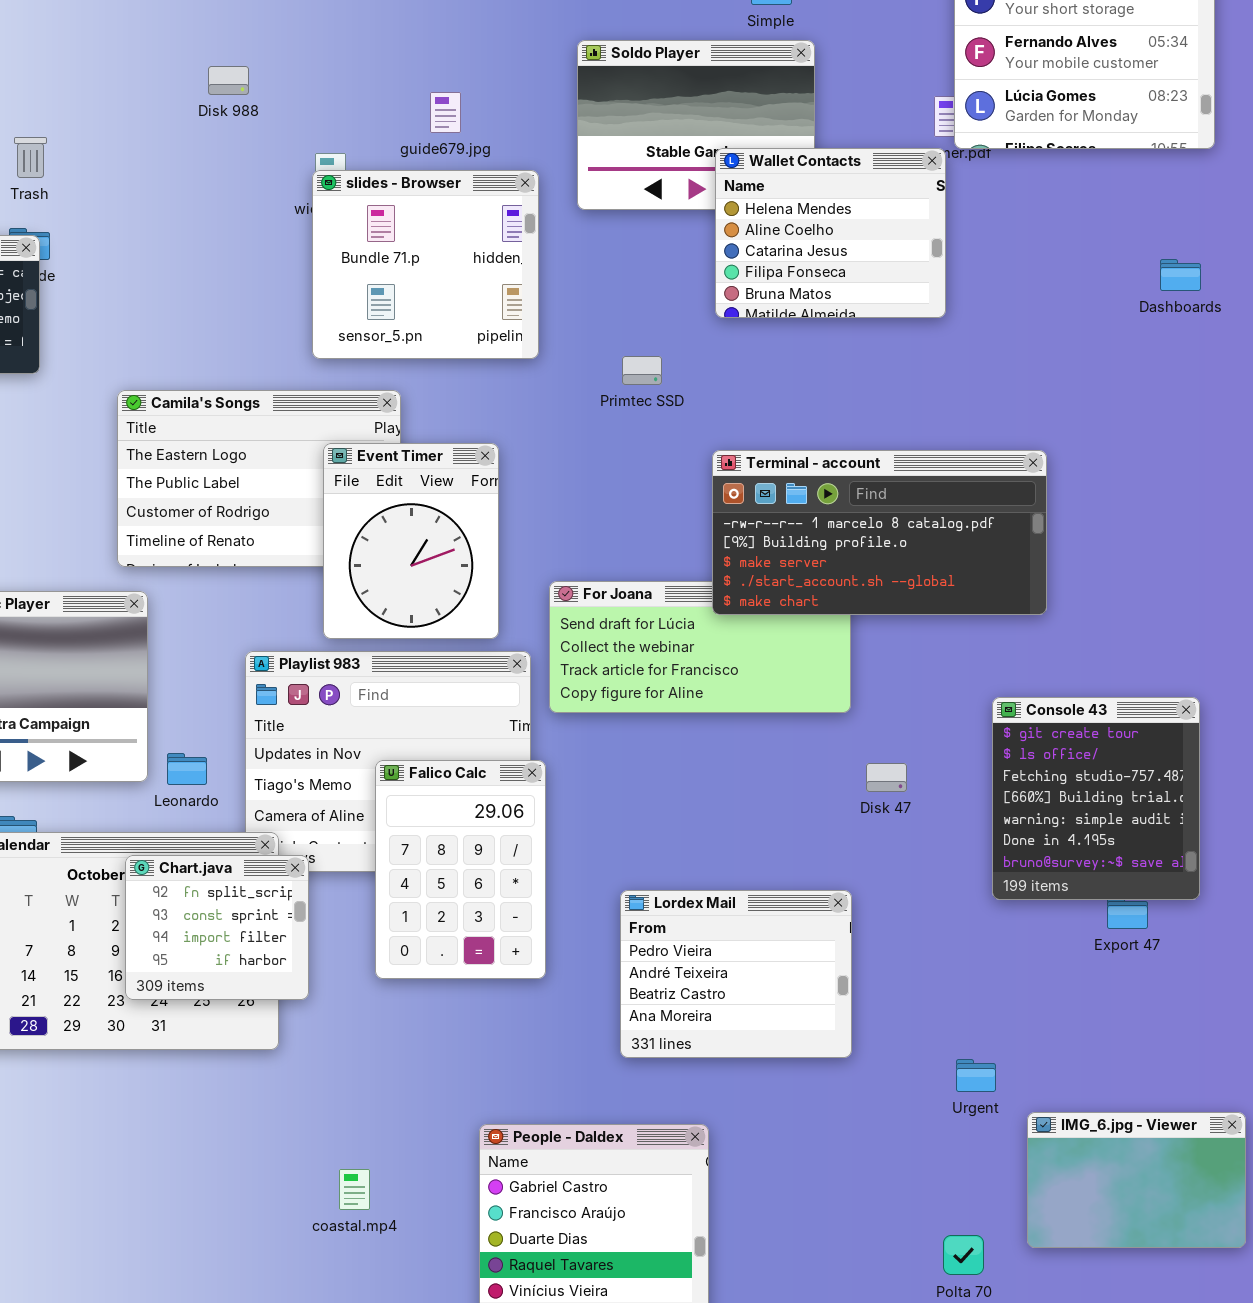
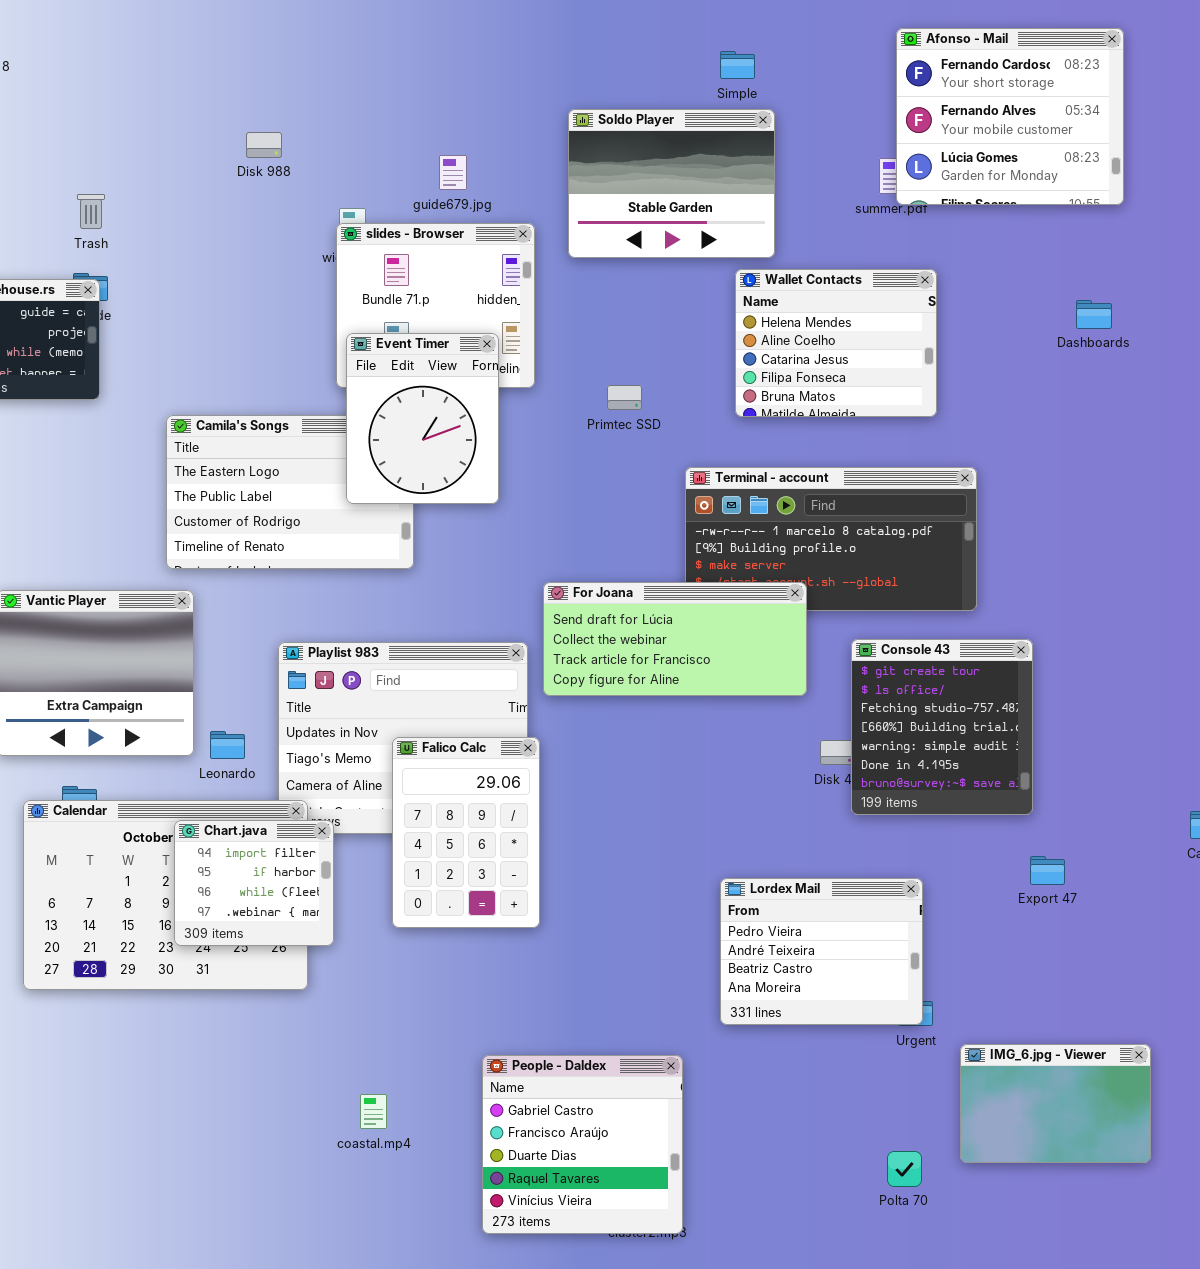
Wallet Contacts: [715,148,946,318] -> [735,269,937,417], moved
Event Timer: [323,443,499,639] -> [346,333,499,504], moved
For Joana: [549,581,851,713] -> [543,582,807,696], raised
Console 43: [992,697,1200,900] -> [851,639,1033,815], moved
Chart.java: [125,855,309,1000] -> [174,820,334,946], scrolled down 2 rows
Lordex Mail: [620,890,852,1058] -> [720,878,923,1025], moved

